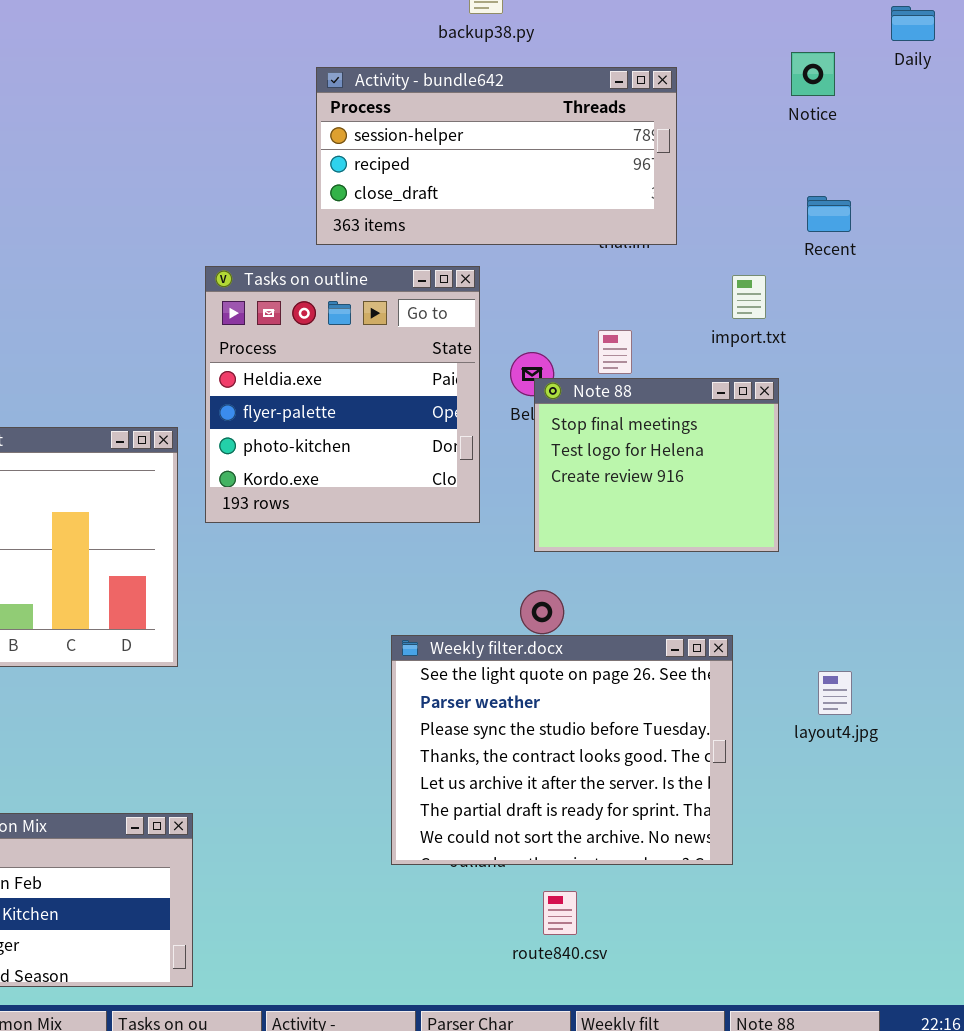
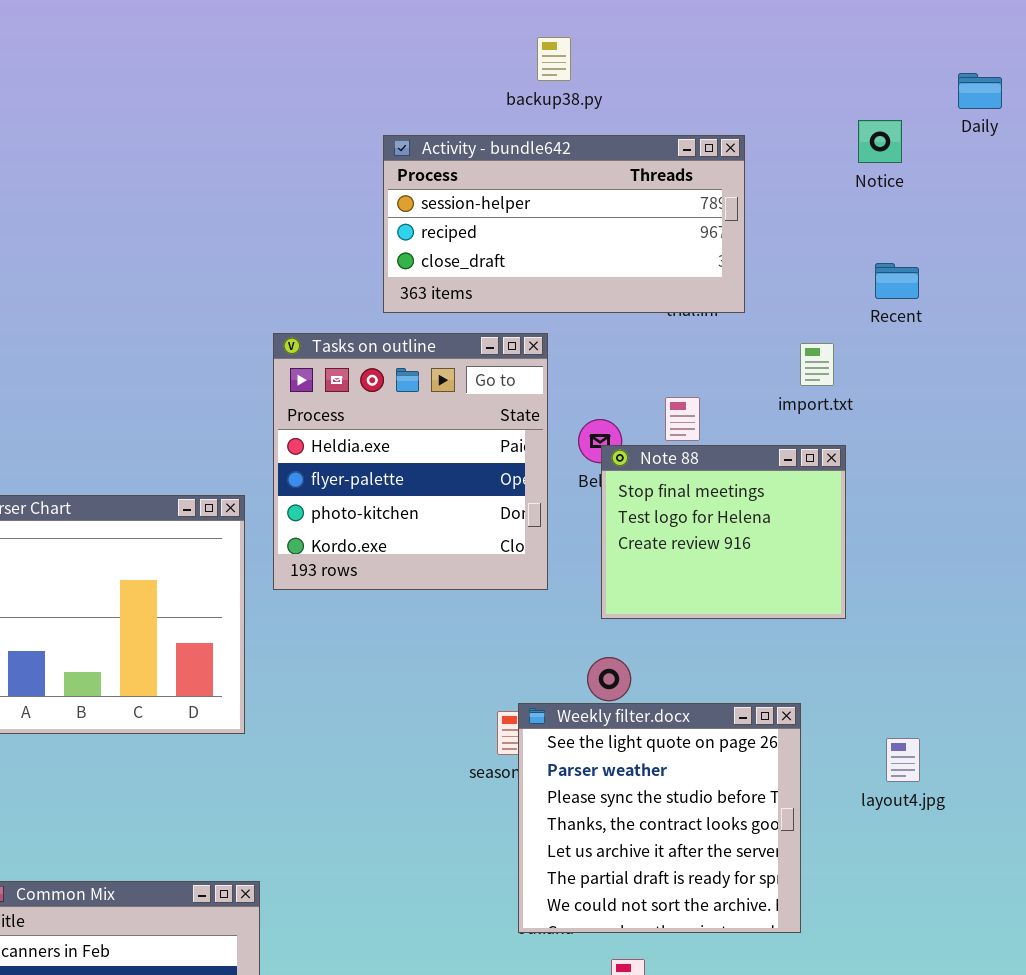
Weekly filter.docx: [391,635,733,865] -> [518,703,801,933], resized

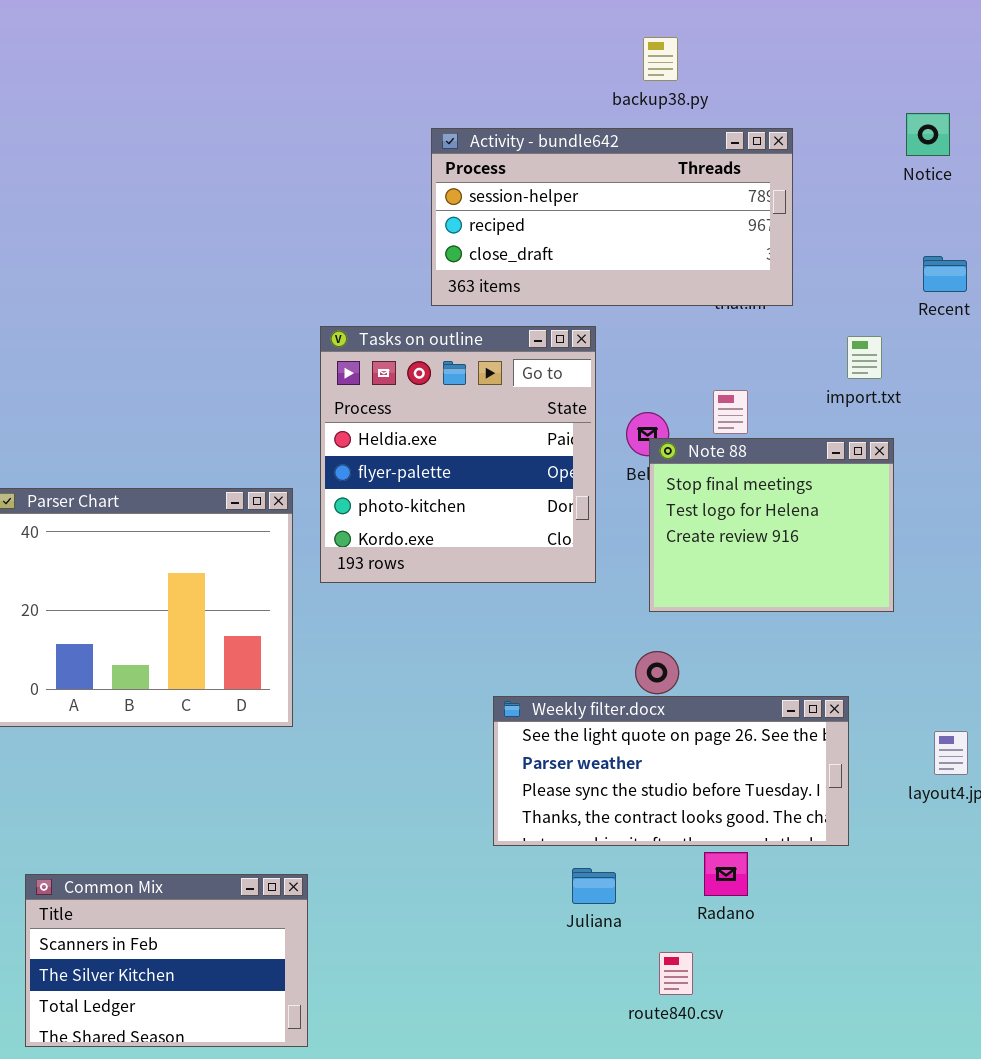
backup38.py: [537,37,571,81] -> [643,37,678,81], moved
Weekly filter.docx: [518,703,801,933] -> [493,696,849,846], resized

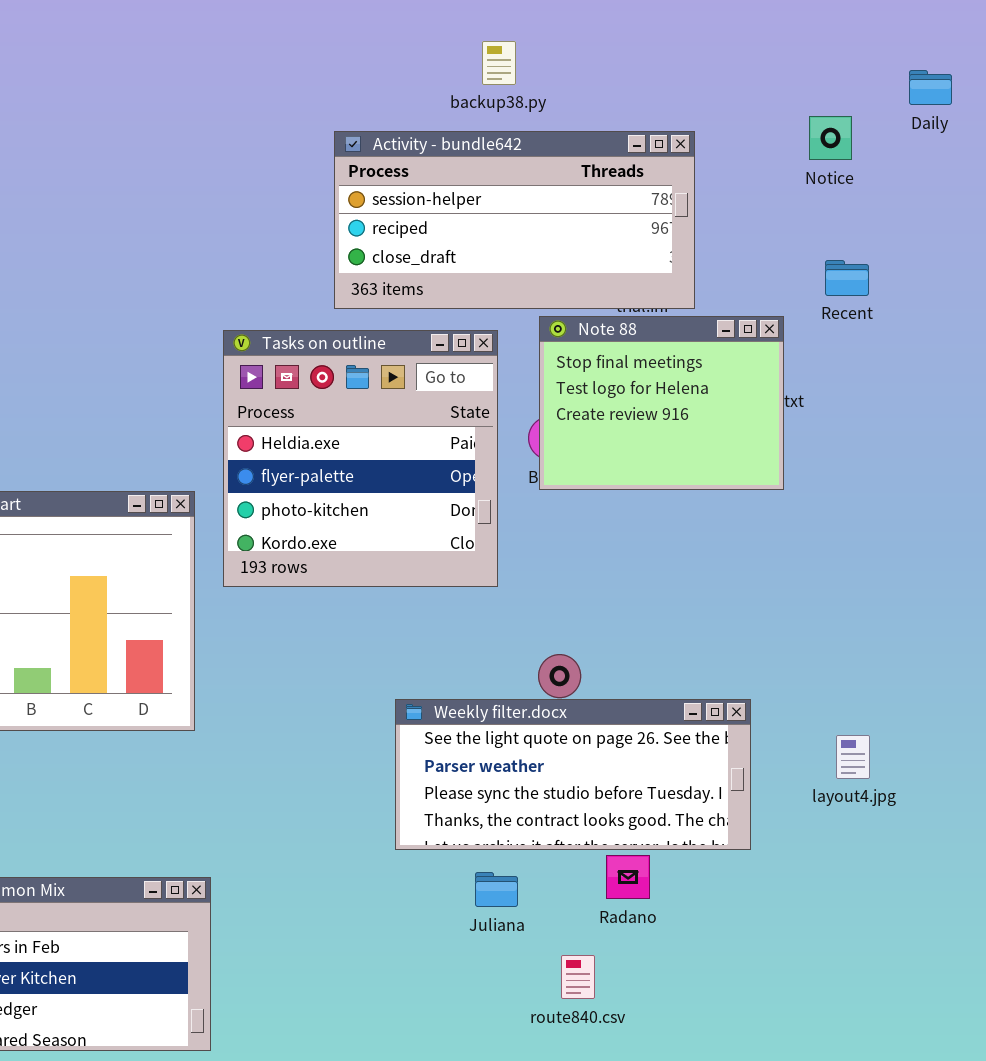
backup38.py: [643,37,678,81] -> [482,41,516,85], moved
Note 88: [649,438,894,612] -> [539,316,784,490], moved

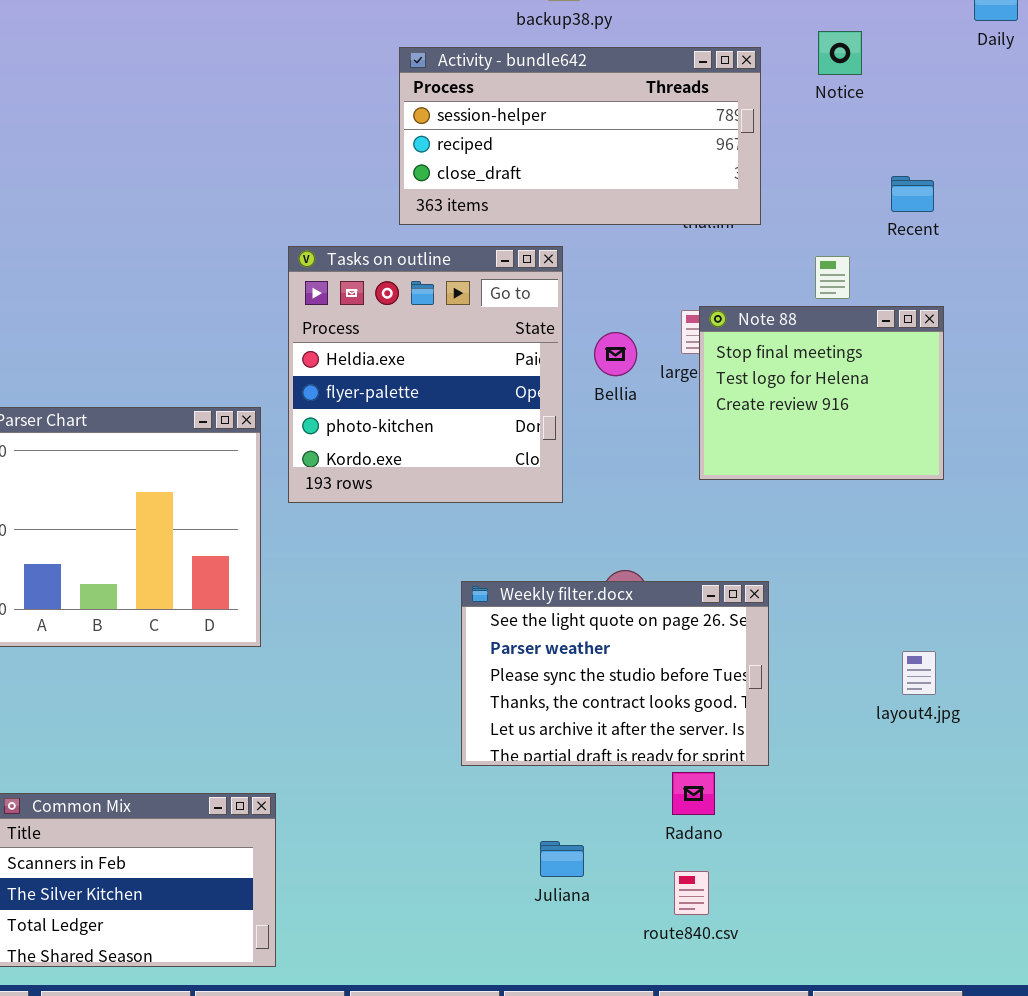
Notice: [809,116,852,160] -> [818,31,862,75], moved
Note 88: [539,316,784,490] -> [699,306,944,480], moved
Weekly filter.docx: [395,699,751,850] -> [461,581,769,766], resized
Juliana: [475,872,518,907] -> [540,841,584,877], moved
route840.csv: [561,955,595,999] -> [674,871,709,915], moved

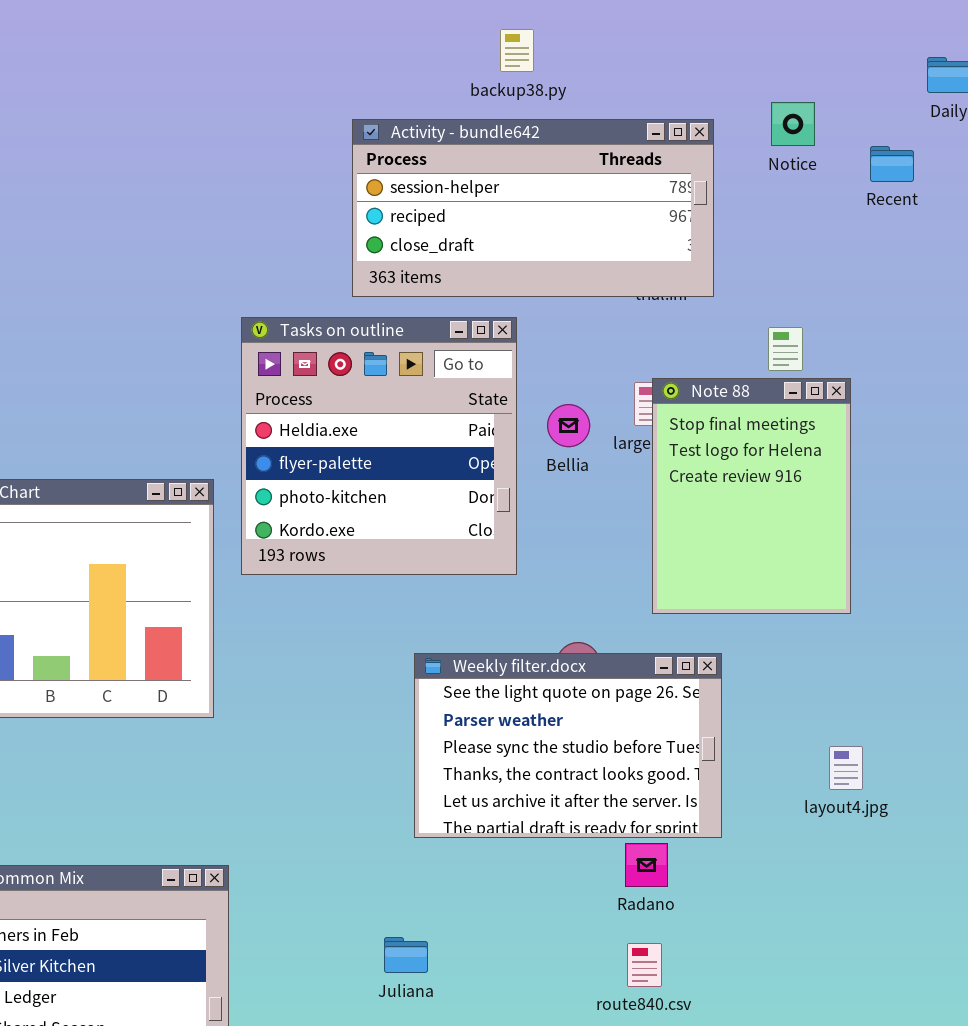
Recent: [891,176,934,212] -> [870,146,914,182], moved
Note 88: [699,306,944,480] -> [652,378,851,614], resized
layout4.jpg: [902,651,936,695] -> [829,746,863,790], moved
Juliana: [540,841,584,877] -> [384,937,428,973], moved

